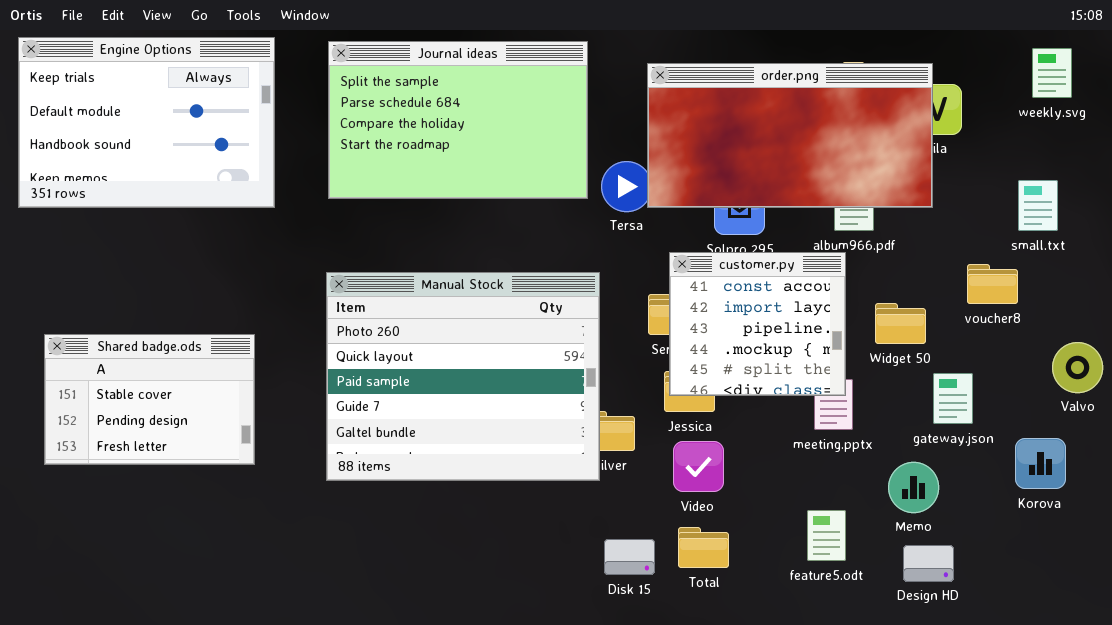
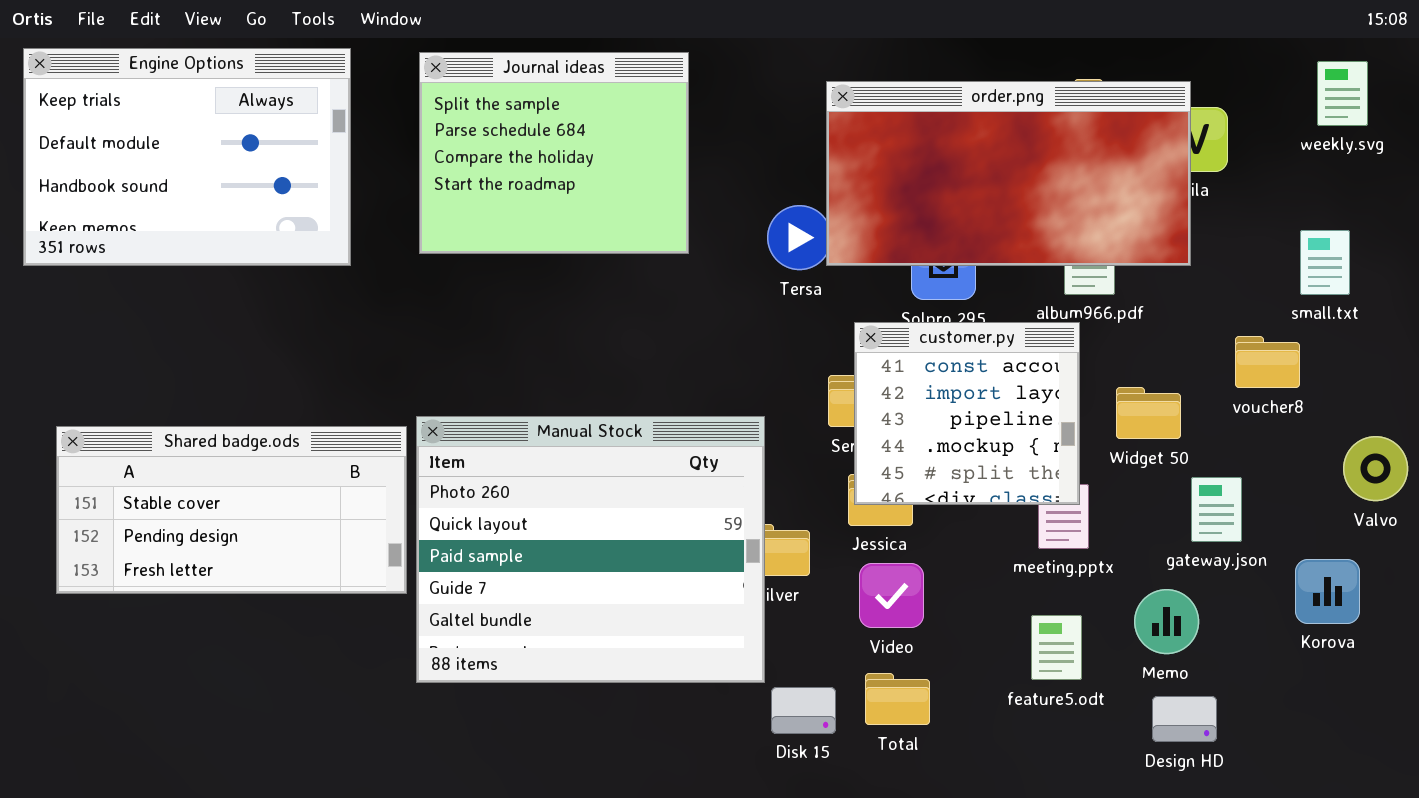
Journal ideas: [328,41,588,199] -> [419,52,689,254], resized
Manual Stock: [326,272,600,481] -> [416,416,765,683], moved
Shared badge.ods: [44,334,255,465] -> [56,426,407,594], resized
feature5.odt: [807,510,846,561] -> [1031,615,1082,680], moved

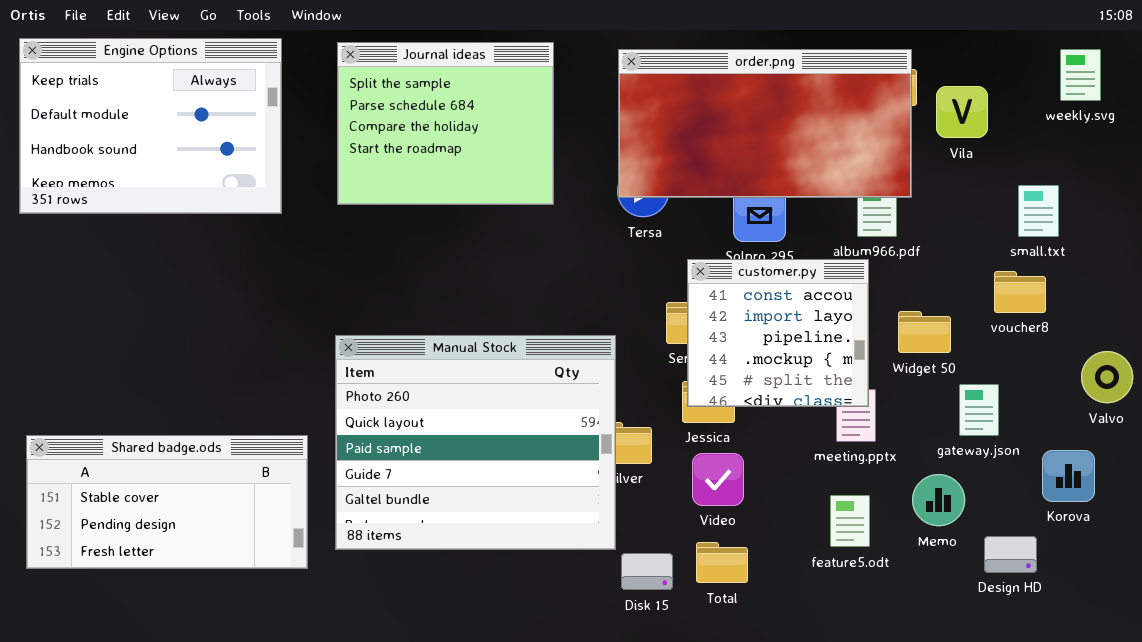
order.png: [826,81,1191,266] -> [618,49,912,198], moved
small.txt: [1300,230,1350,295] -> [1018,185,1059,237], moved
Shared badge.ods: [56,426,407,594] -> [26,435,308,569], moved
Design HD: [1152,696,1217,742] -> [984,536,1037,573], moved

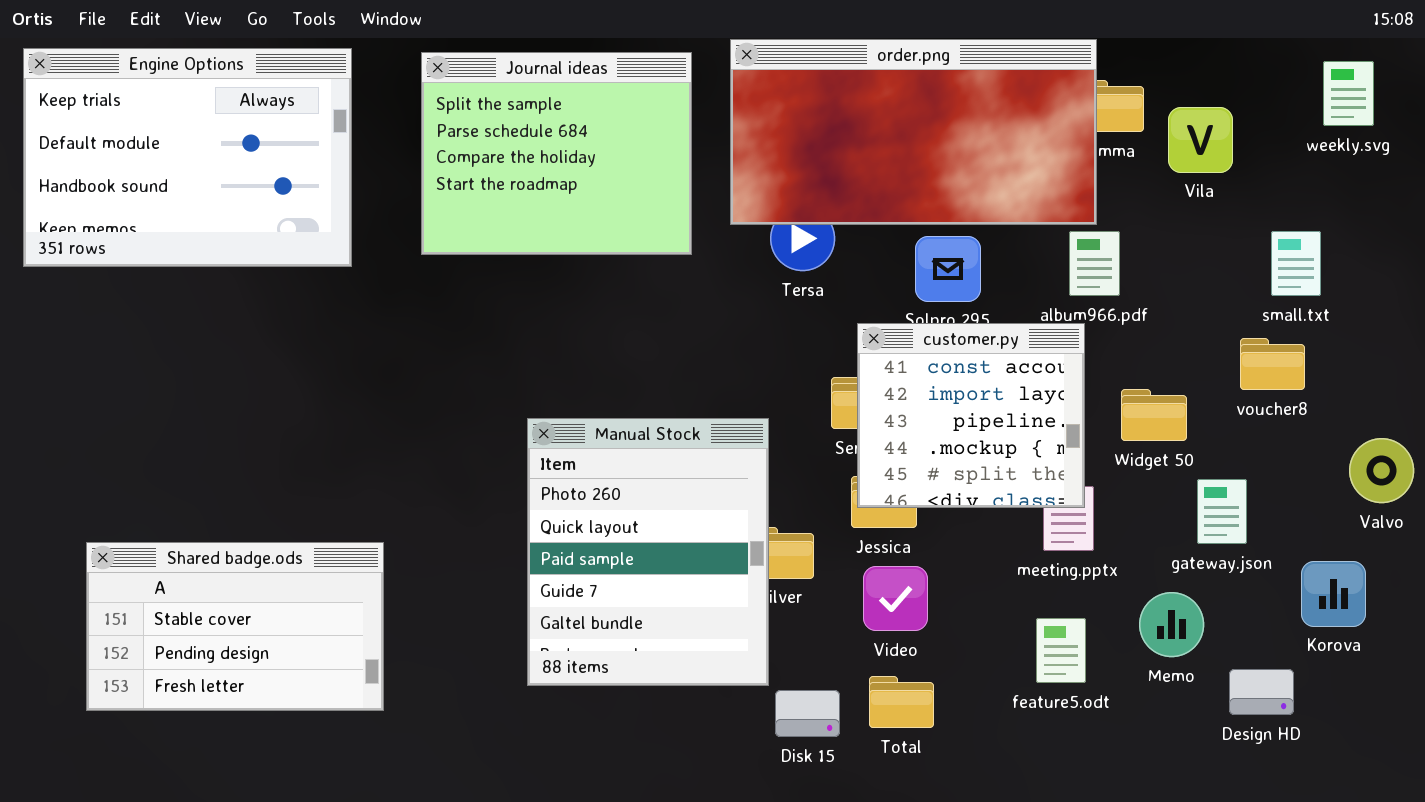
order.png: [618,49,912,198] -> [730,39,1097,225], moved
Manual Stock: [335,335,616,550] -> [527,418,769,686], resized
Shared badge.ods: [26,435,308,569] -> [86,542,384,711], resized

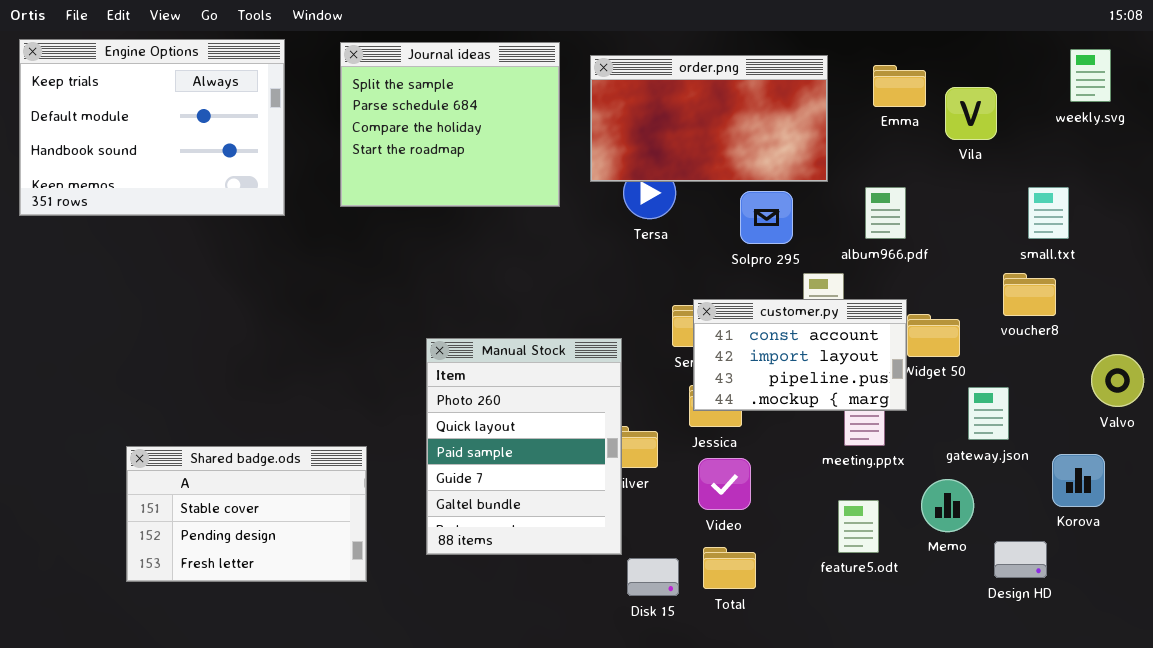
order.png: [730,39,1097,225] -> [590,55,828,182], resized
customer.py: [857,323,1085,508] -> [693,299,907,411], resized
Shared badge.ods: [86,542,384,711] -> [126,446,367,582], moved

